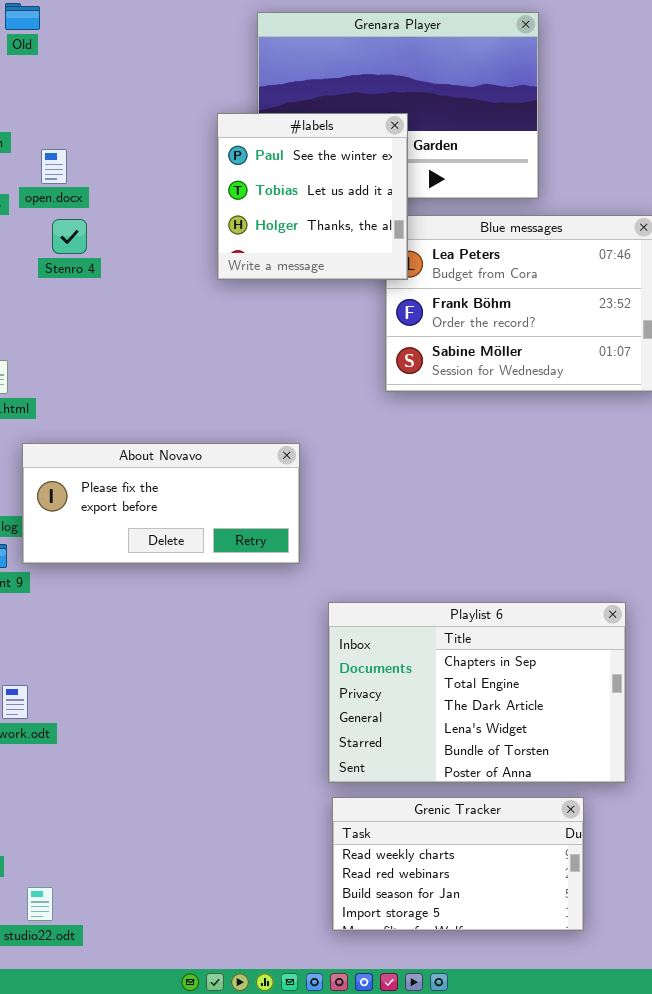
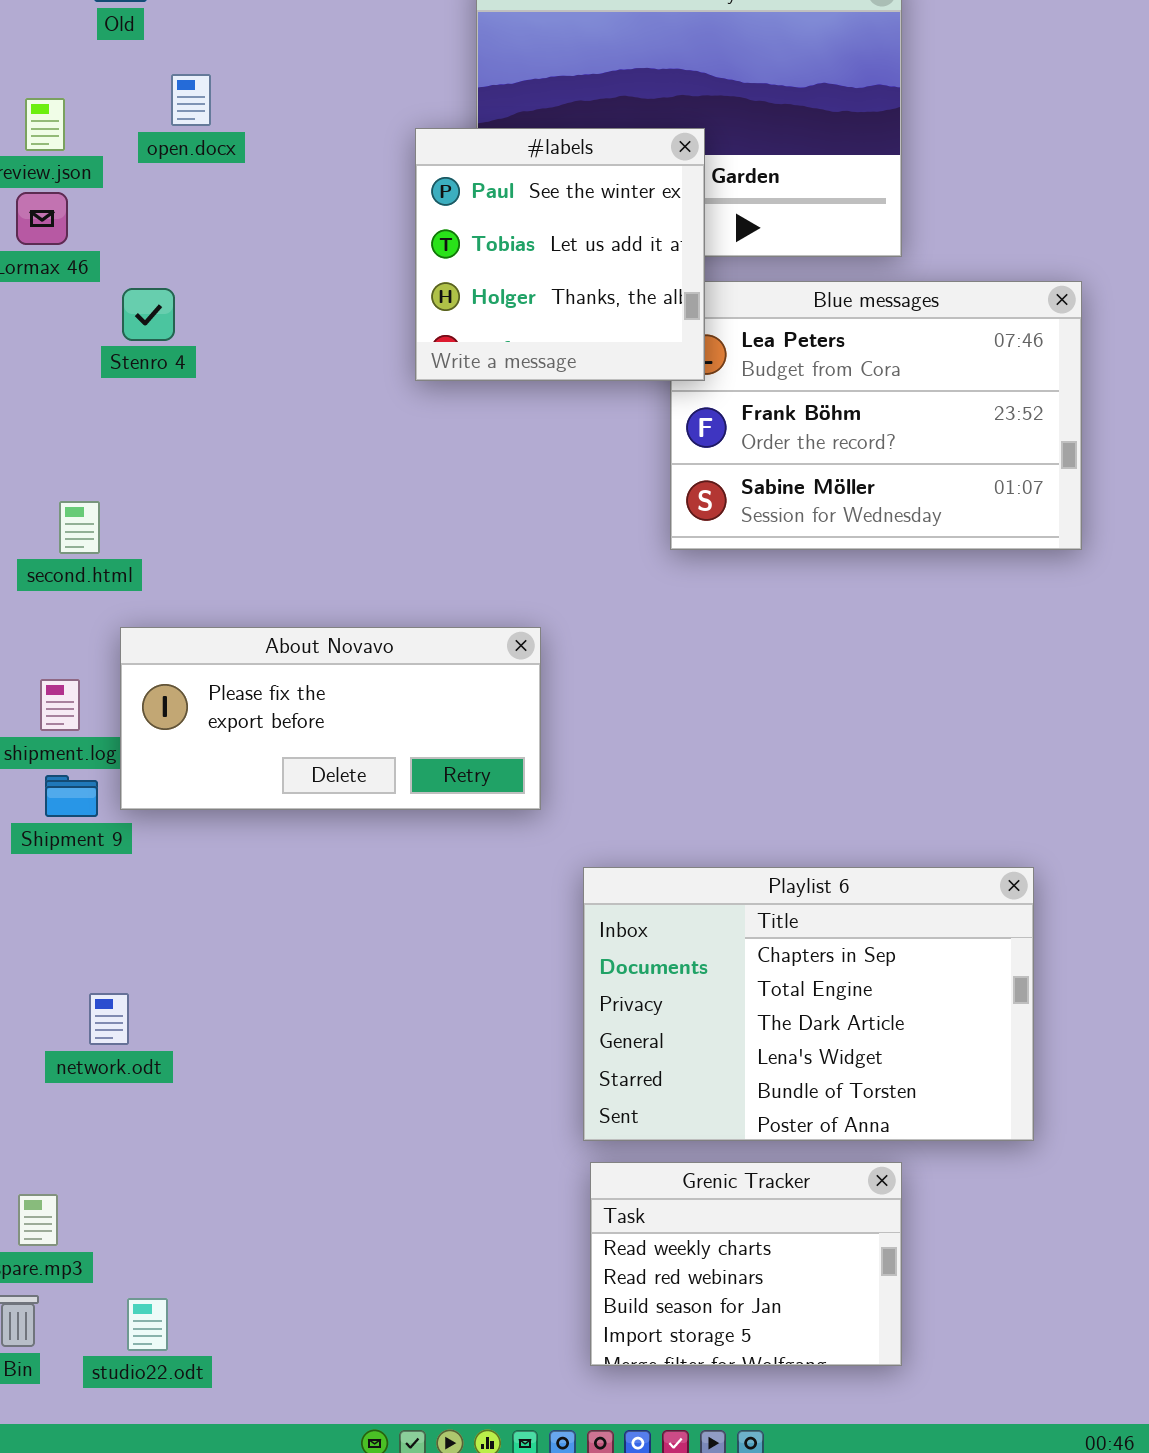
open.docx: [41,149,67,184] -> [171,74,211,126], moved
Stenro 4: [52,219,87,254] -> [122,288,175,341], moved
Grenic Tracker: [332,797,584,931] -> [590,1162,902,1366], resized

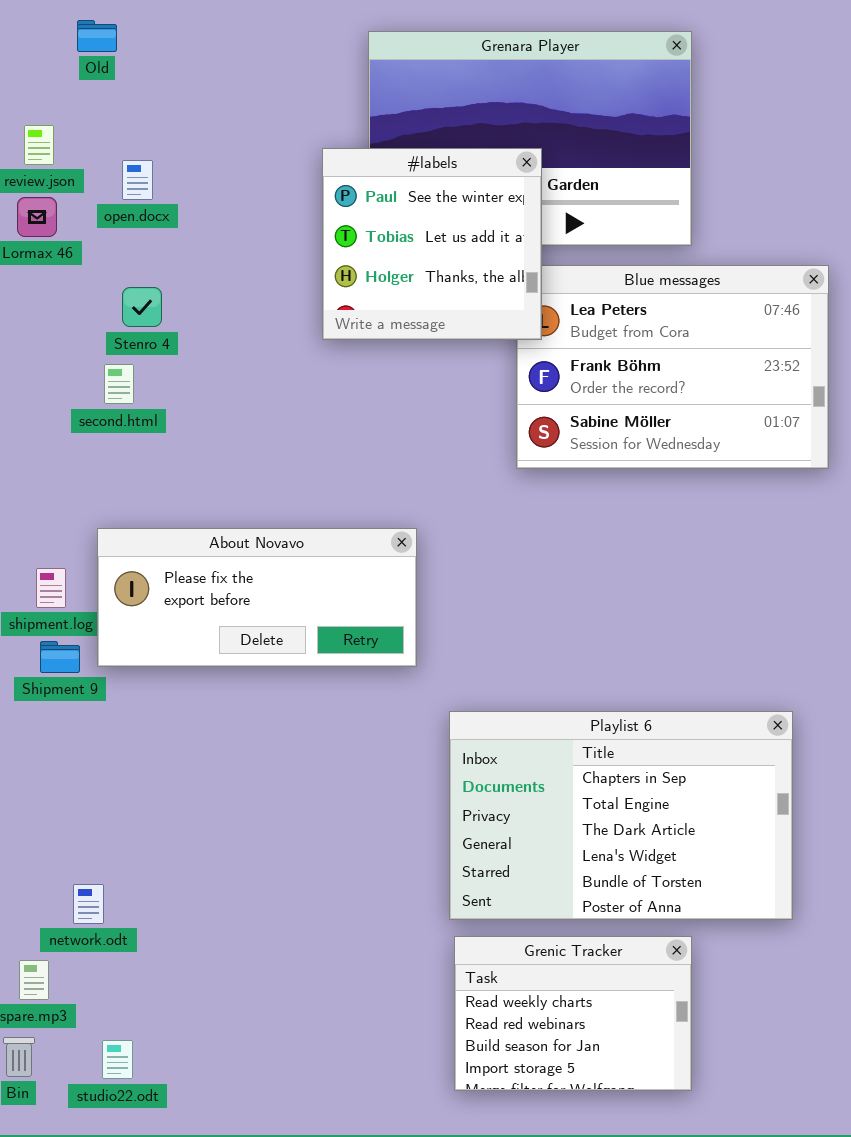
open.docx: [171,74,211,126] -> [122,160,153,200], moved
Stenro 4: [122,288,175,341] -> [122,287,162,327], moved
second.html: [59,501,100,554] -> [104,364,134,404], moved
network.odt: [89,993,129,1045] -> [73,884,104,924], moved

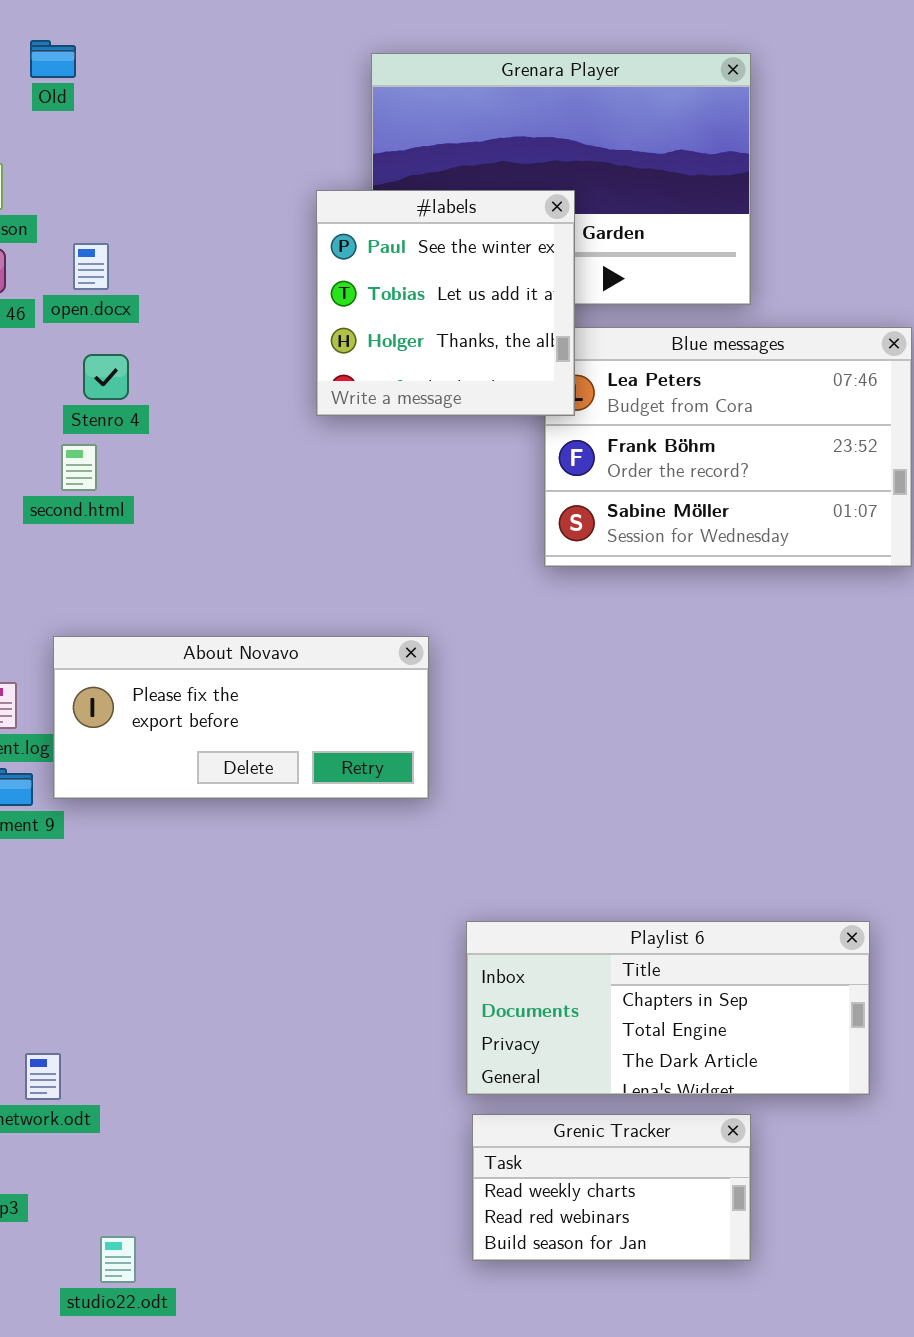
open.docx: [122,160,153,200] -> [73,243,109,290], moved
Playlist 6: [449,711,793,920] -> [466,921,870,1095], resized
Grenic Tracker: [454,936,692,1091] -> [472,1114,751,1261], resized
studio22.odt: [102,1040,133,1079] -> [100,1236,136,1283], moved

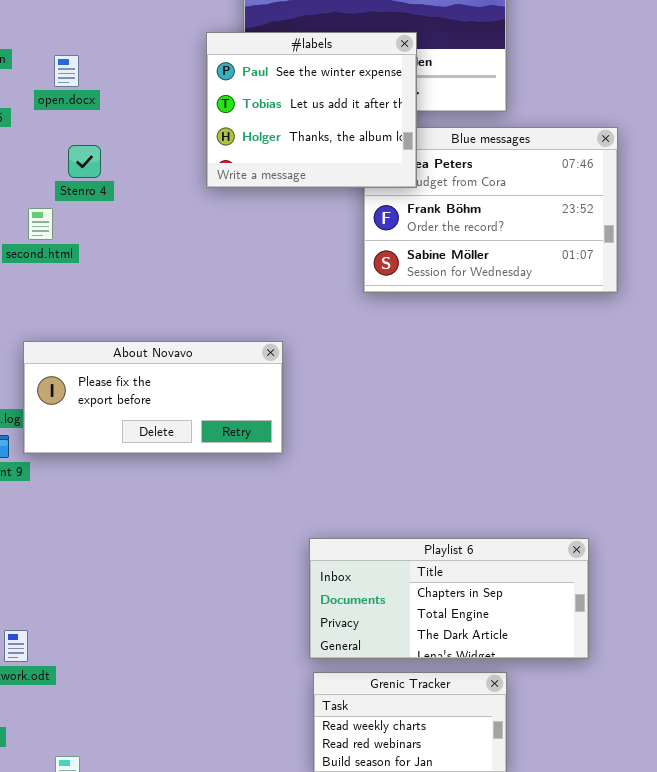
#labels: [316,190,575,416] -> [206,32,417,188], resized
open.docx: [73,243,109,290] -> [54,55,79,87], moved
Stenro 4: [83,354,129,400] -> [68,145,101,178], moved

